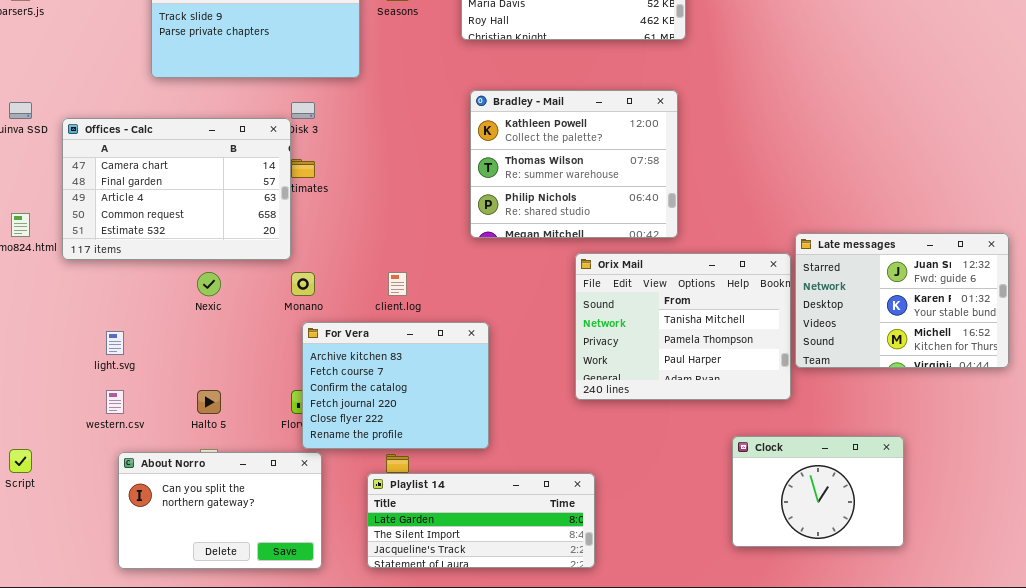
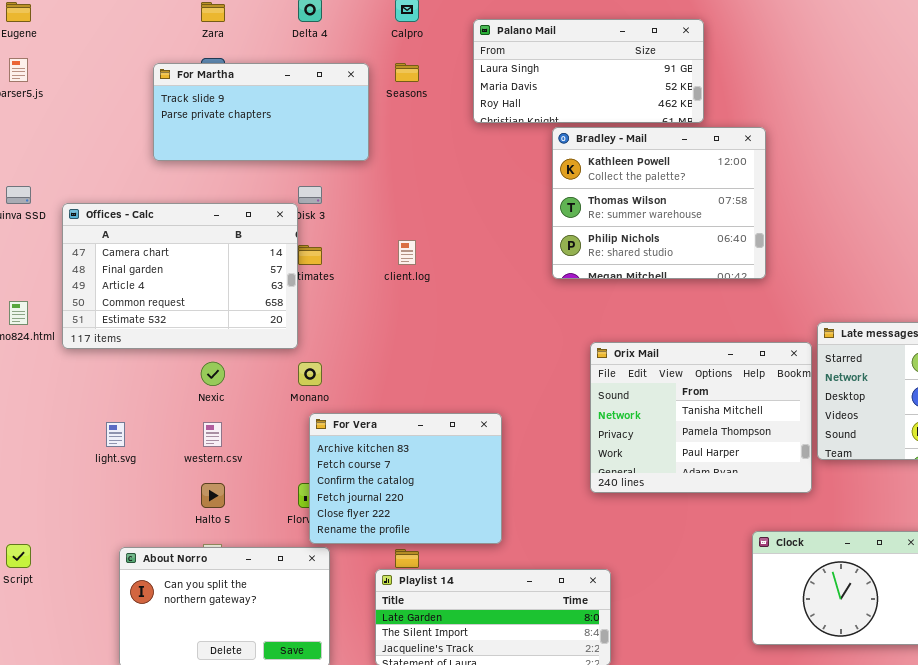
Bradley - Mail: [470,90,678,238] -> [552,127,766,279], moved
client.log: [388,272,407,296] -> [398,240,416,265], moved
western.csv: [106,390,124,414] -> [203,422,222,447], moved

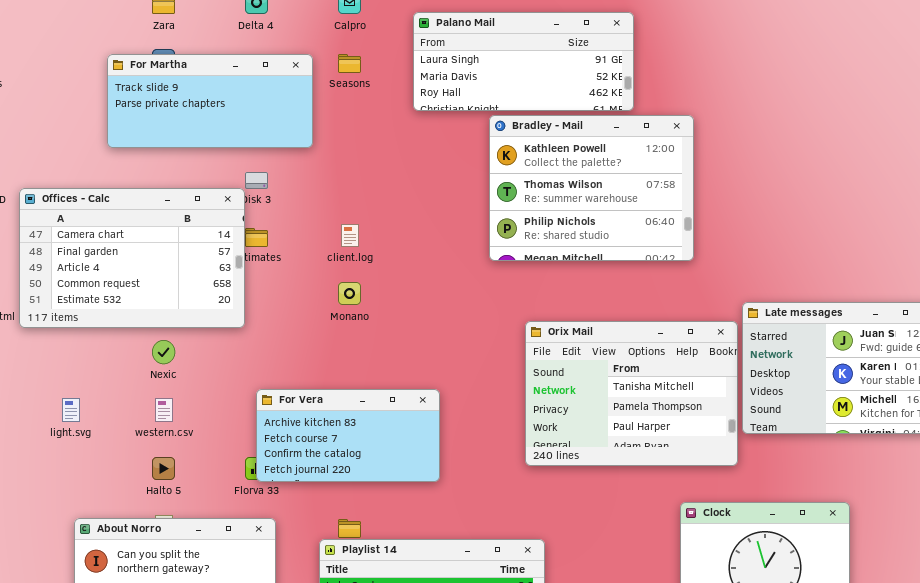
Monano: [298,362,322,386] -> [338,282,361,305], moved
For Vera: [309,413,502,544] -> [256,389,440,482], resized

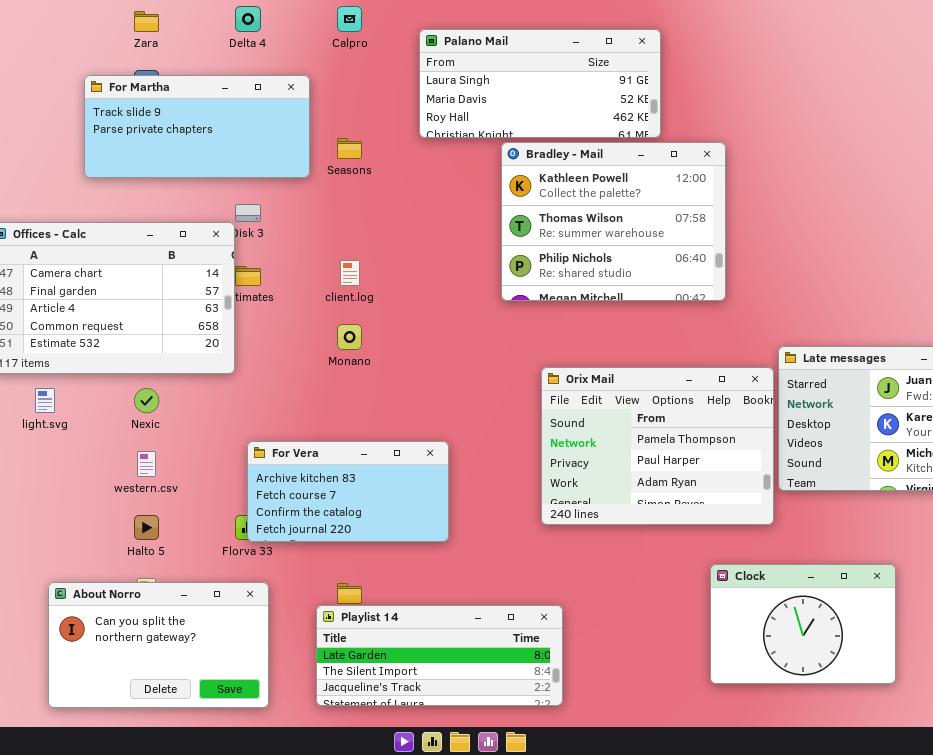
Seasons: [338,54,361,73] -> [337,138,362,159], moved
Orix Mail: [525,321,738,466] -> [541,367,774,525], scrolled down 1 row
light.svg: [62,398,80,422] -> [35,388,55,413], moved

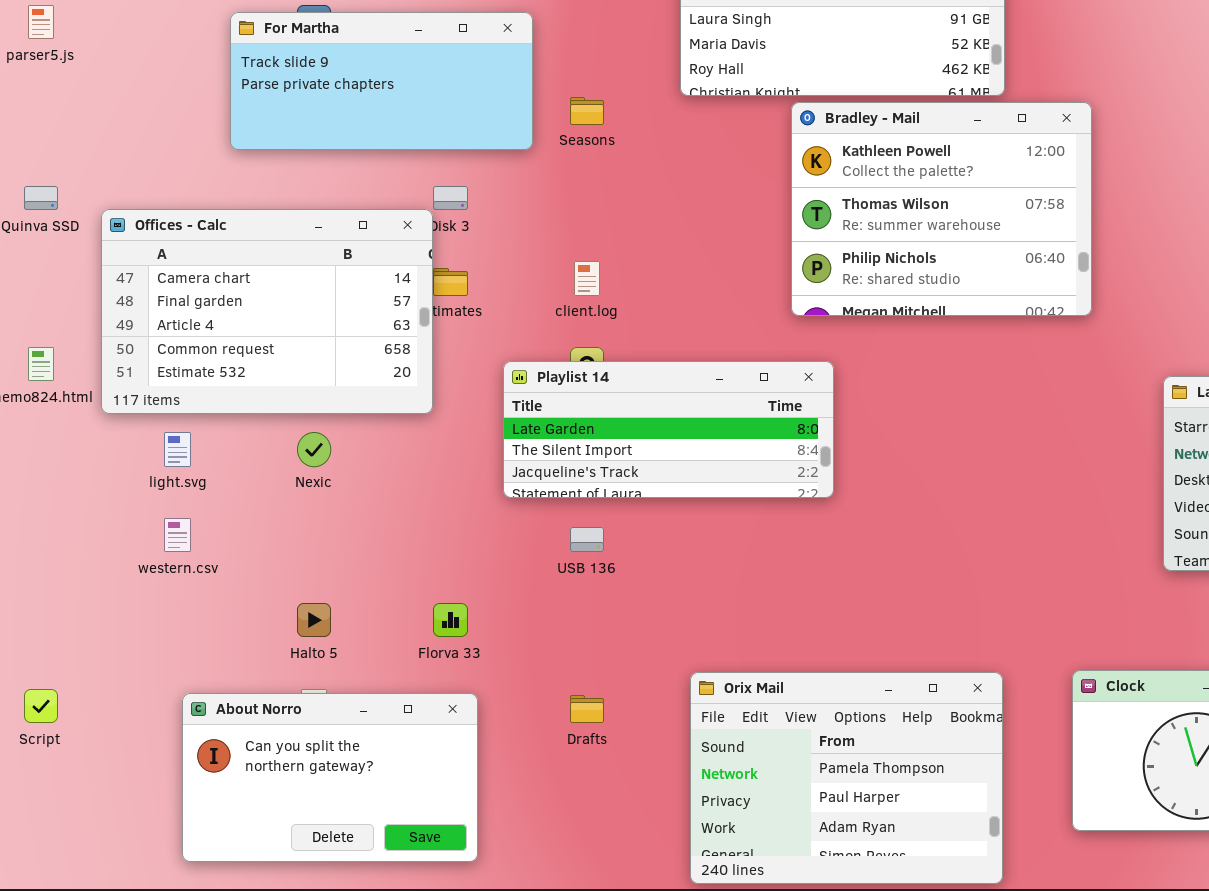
Orix Mail: [541,367,774,525] -> [690,672,1003,884], moved
For Vera: [247,441,449,542] -> none, closed
western.csv: [137,451,156,477] -> [164,518,191,552], moved
Playlist 14: [316,605,563,706] -> [503,361,834,498], moved

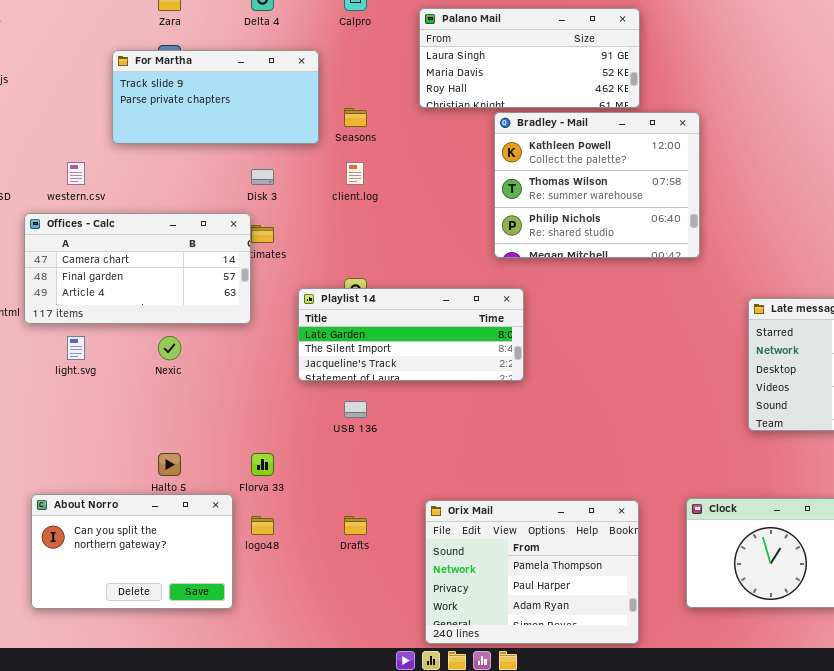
Offices - Calc: [101,209,433,414] -> [24,213,251,324], resized
client.log: [574,261,600,296] -> [346,162,364,185], moved
western.csv: [164,518,191,552] -> [67,162,85,185], moved
About Norro: [182,693,478,862] -> [31,494,233,609], moved

